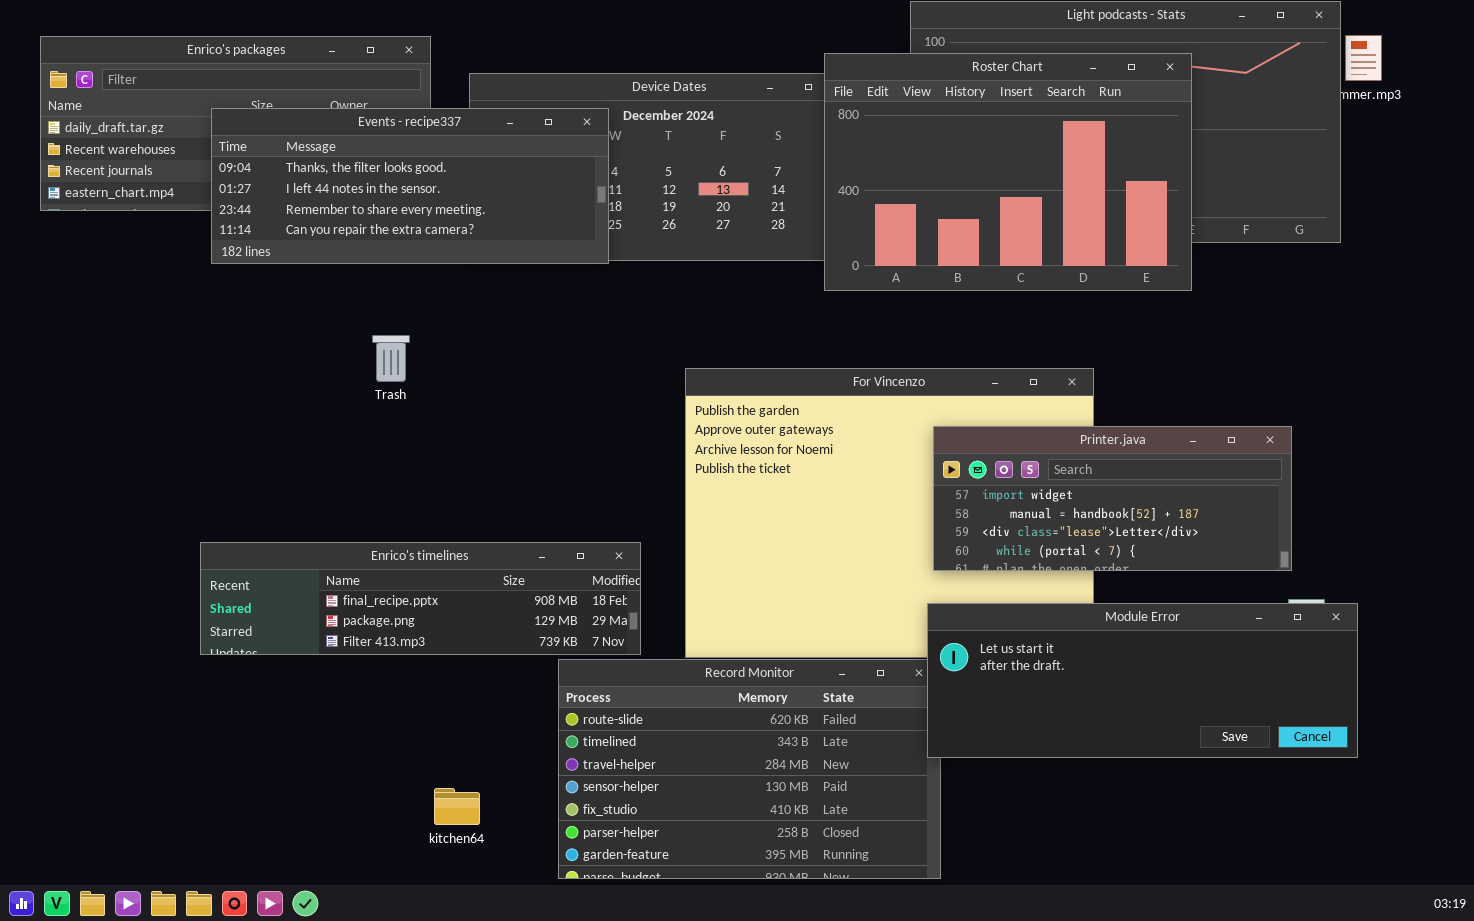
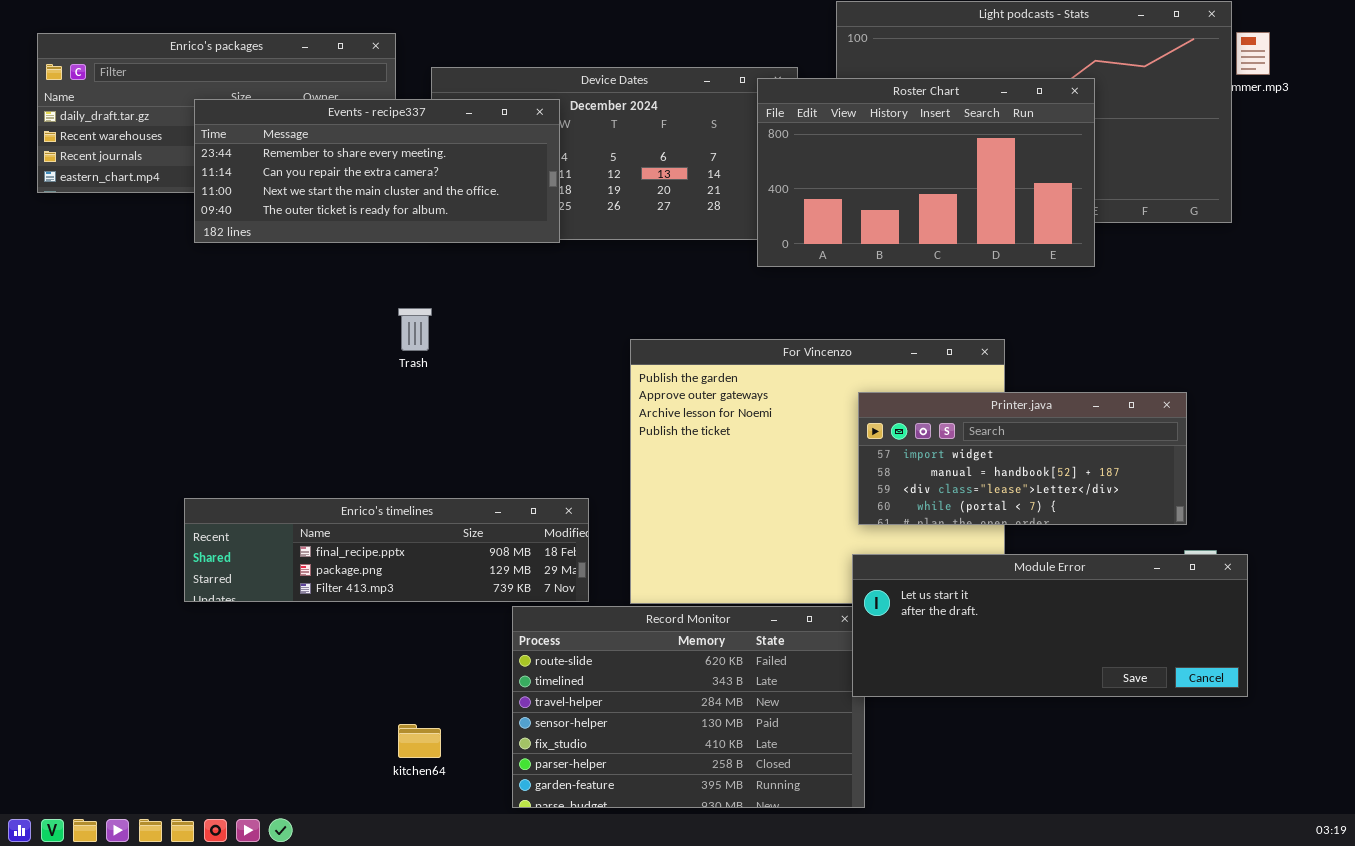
Roster Chart: [824,53,1192,291] -> [757,78,1095,267], resized
Events - recipe337: [211,108,609,264] -> [194,99,560,243], scrolled down 2 rows
Trash: [372,335,410,382] -> [398,308,432,351], moved

